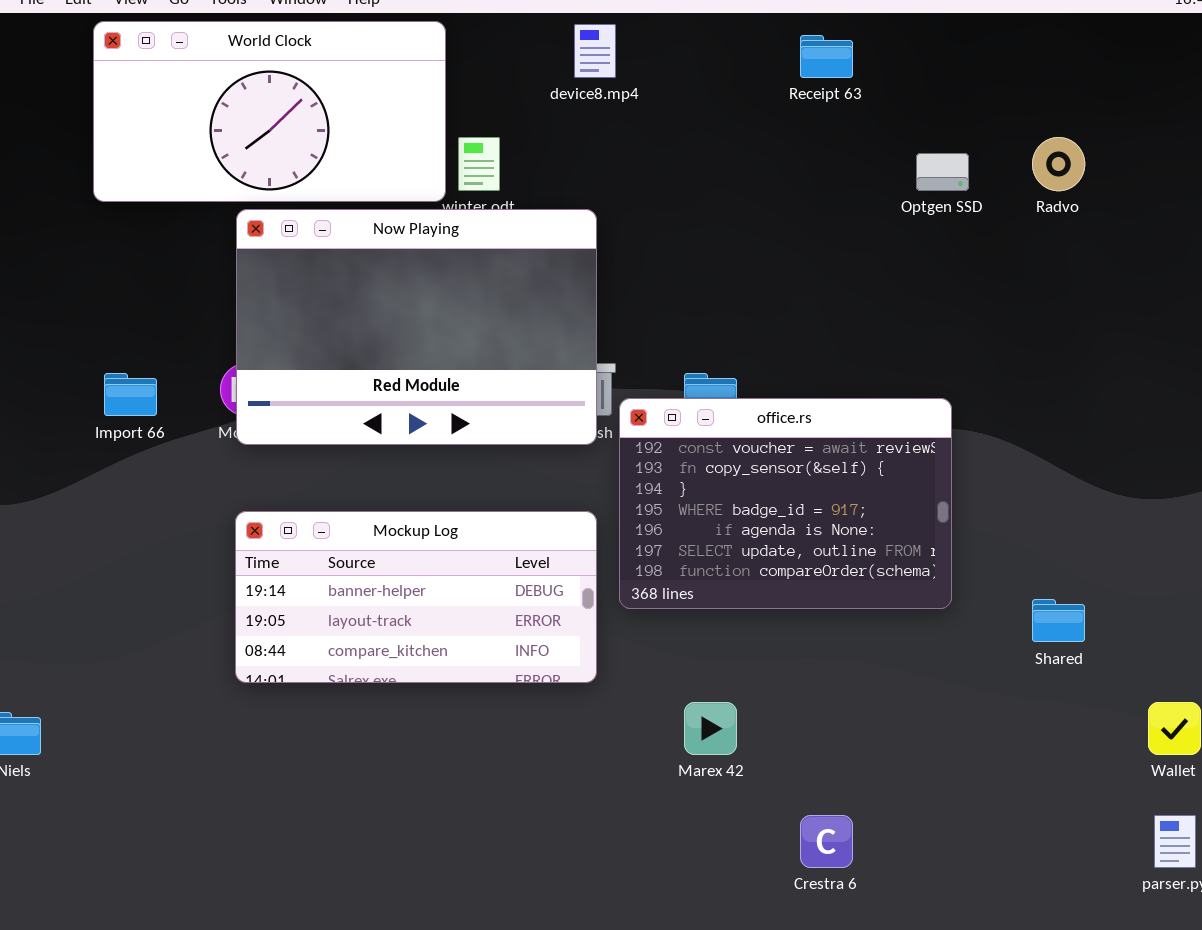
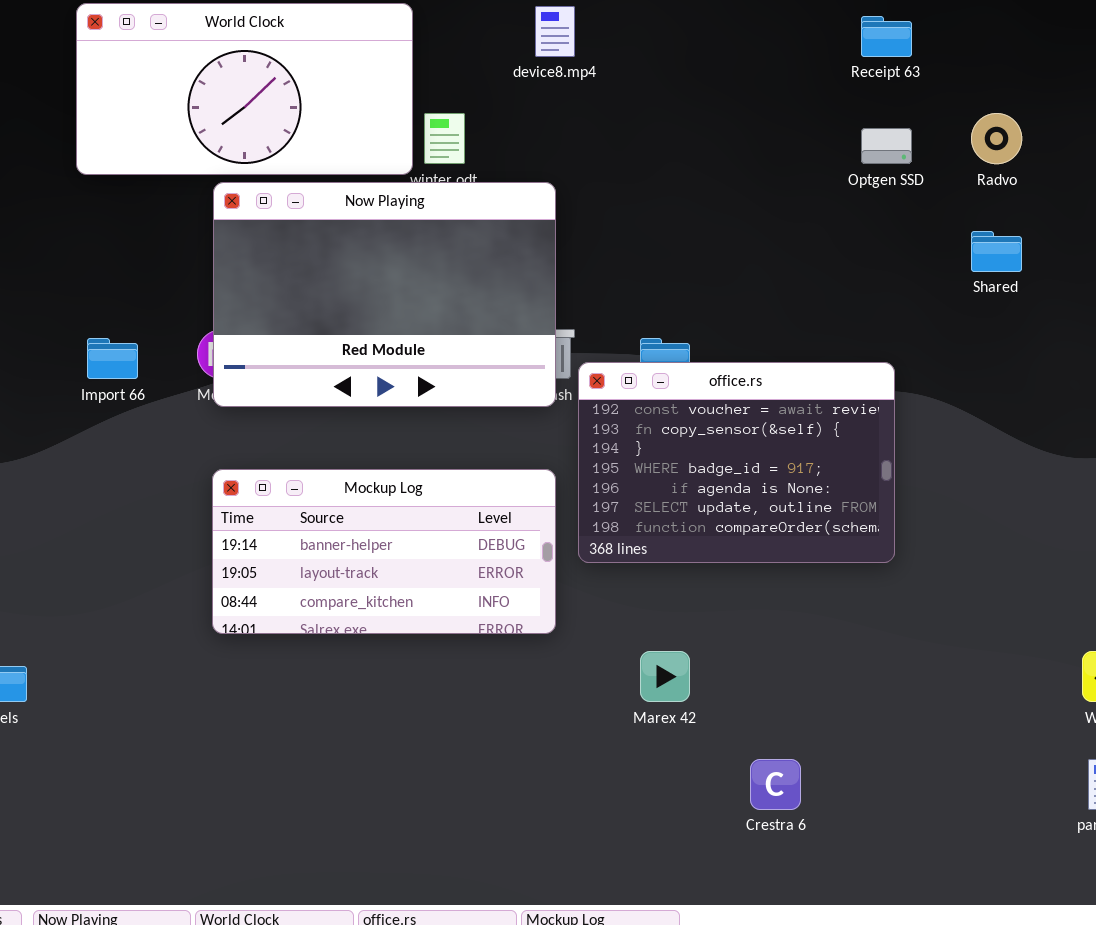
Receipt 63: [800,35,853,78] -> [861,16,912,57], moved
Shared: [1032,599,1085,642] -> [971,231,1022,272], moved

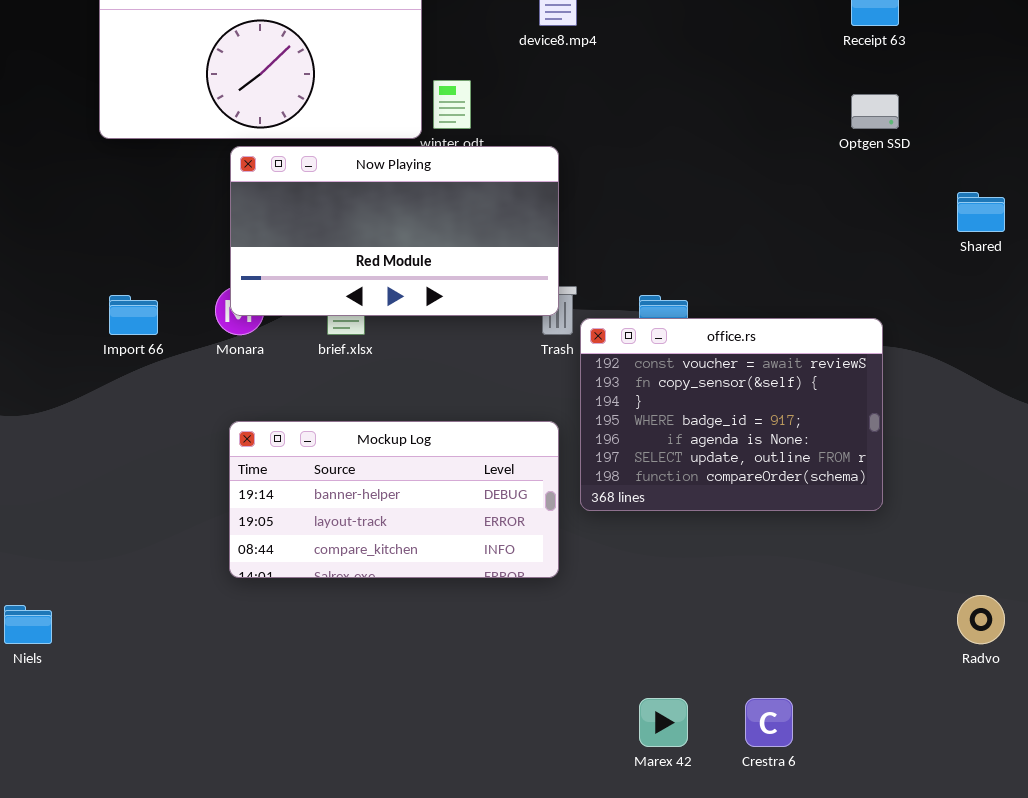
Radvo: [971,113,1022,164] -> [957,595,1005,644], moved
Now Playing: [213,182,556,407] -> [230,146,559,316], resized
Marex 42: [640,651,690,702] -> [639,698,688,747], moved

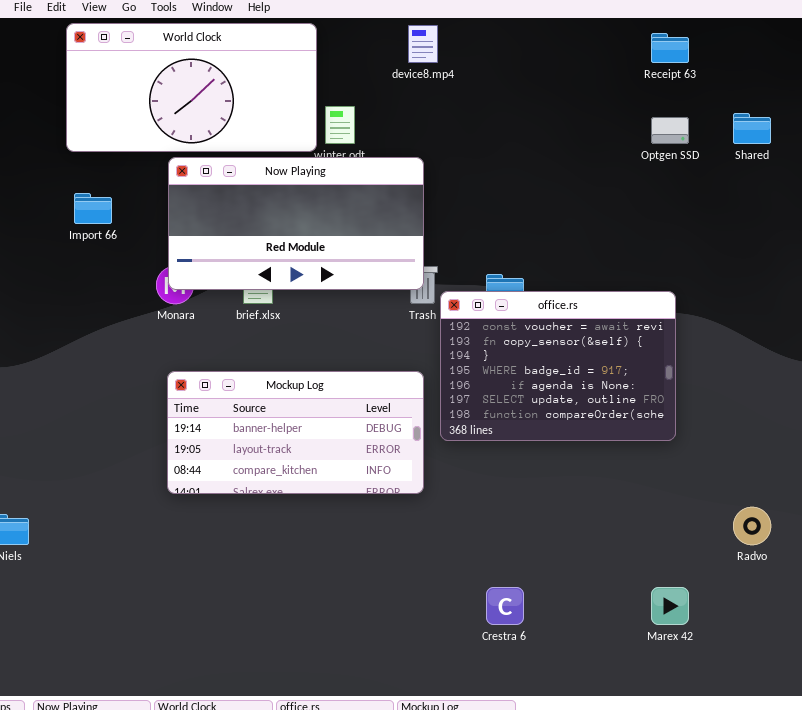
Shared: [957,192,1005,232] -> [733,113,771,144], moved
Import 66: [109,295,158,335] -> [74,193,112,224], moved
Marex 42: [639,698,688,747] -> [651,587,689,625], moved
Crestra 6: [745,698,793,747] -> [486,587,524,625], moved

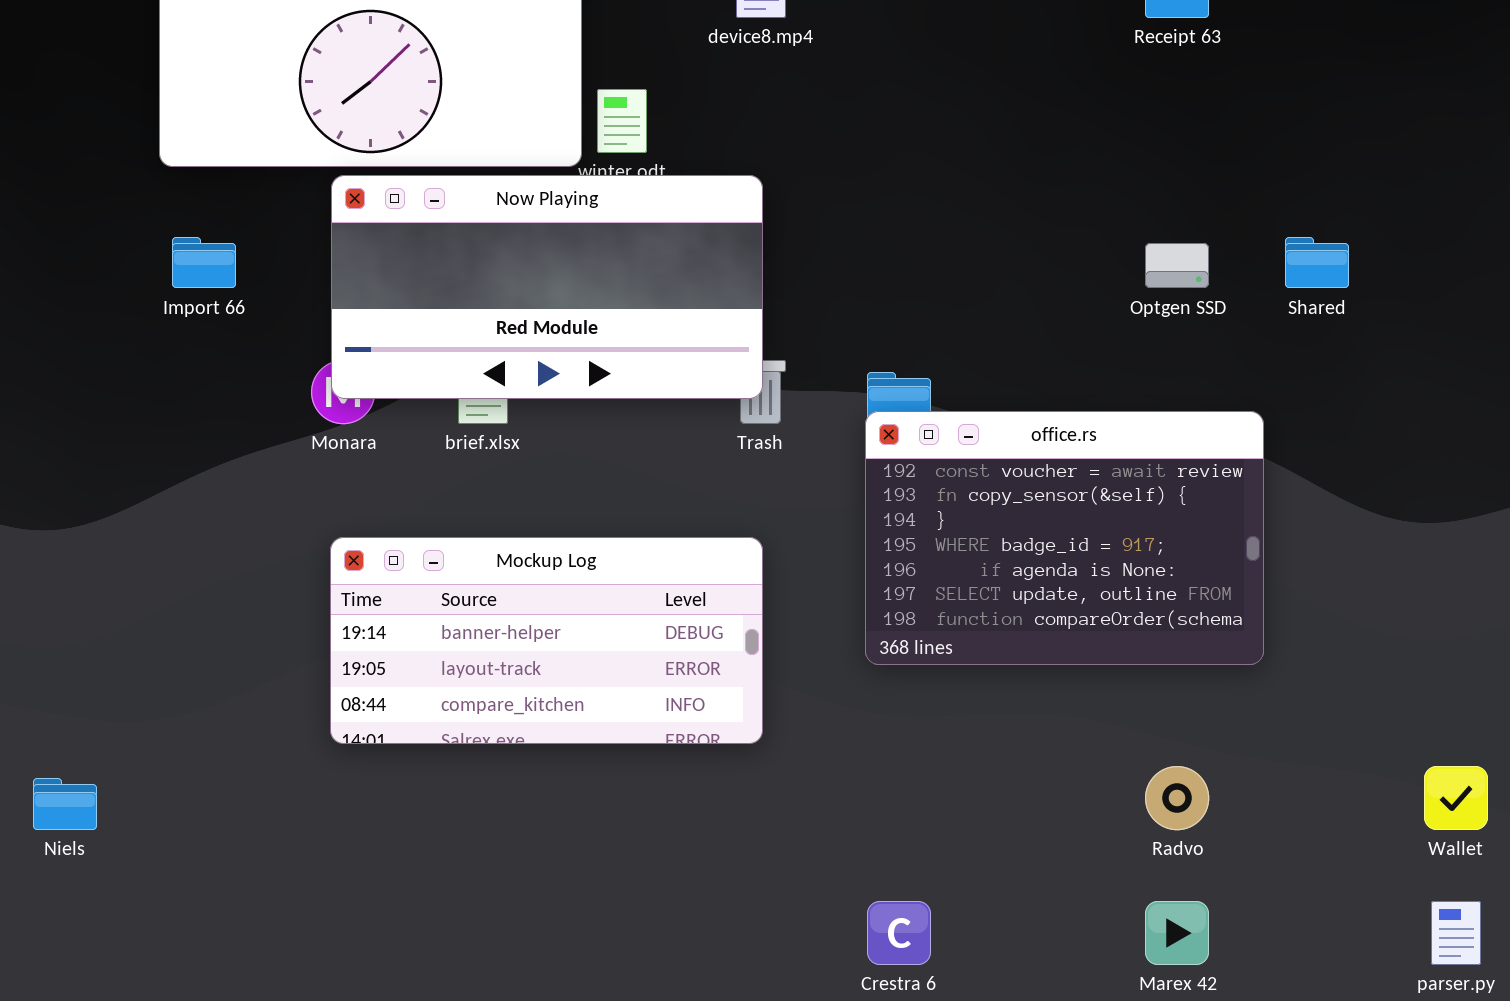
Shared: [733,113,771,144] -> [1285,237,1349,288], moved
Optgen SSD: [651,117,689,144] -> [1145,243,1209,288], moved
office.rs: [440,291,676,441] -> [865,411,1264,665], moved
Radvo: [733,507,771,545] -> [1145,766,1209,830], moved

